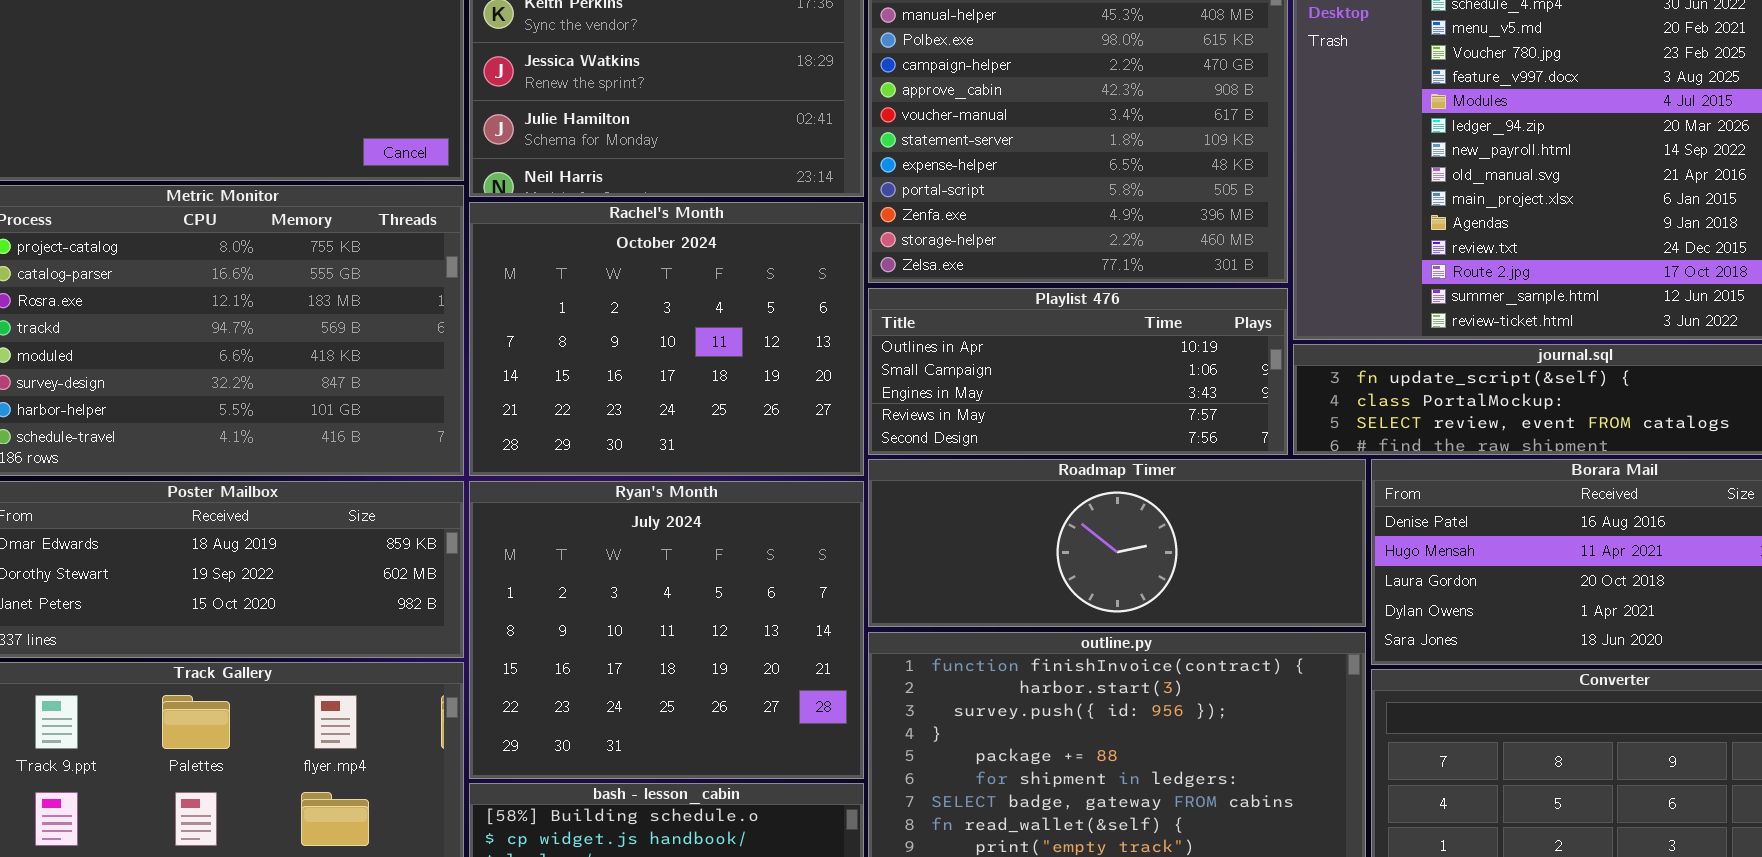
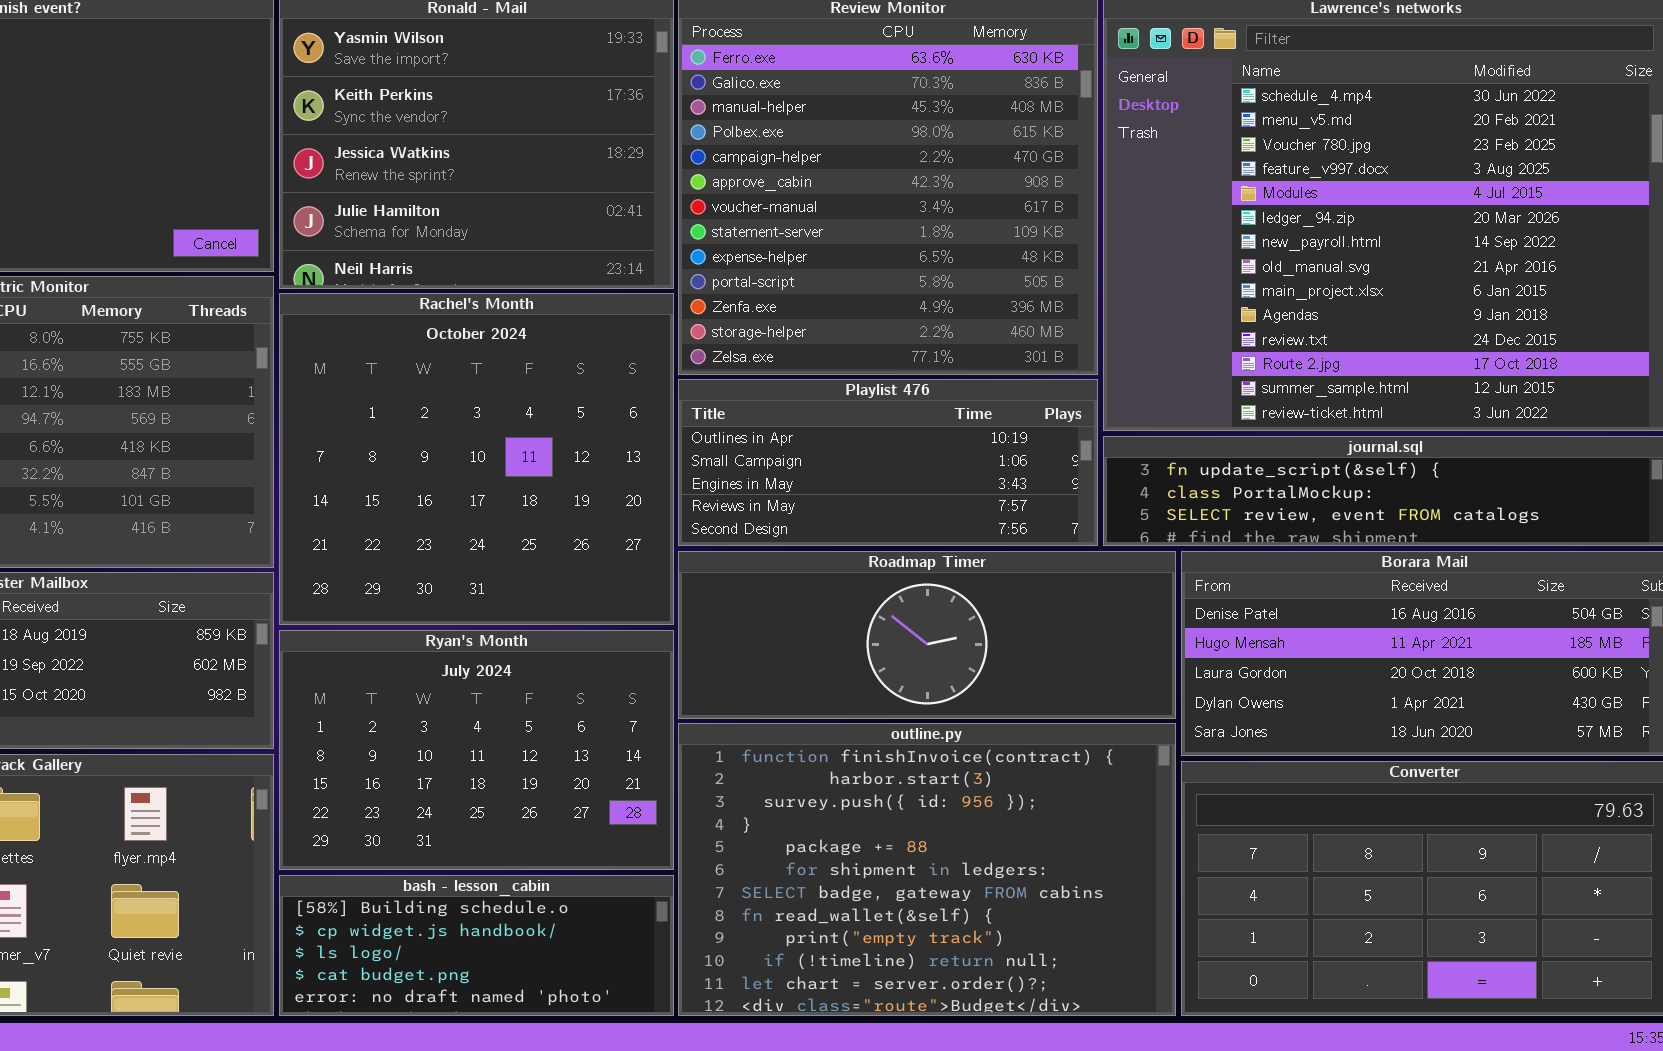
Rachel's Month: [469,202,864,476] -> [279,293,674,625], resized
Ryan's Month: [469,481,864,779] -> [279,630,674,870], resized

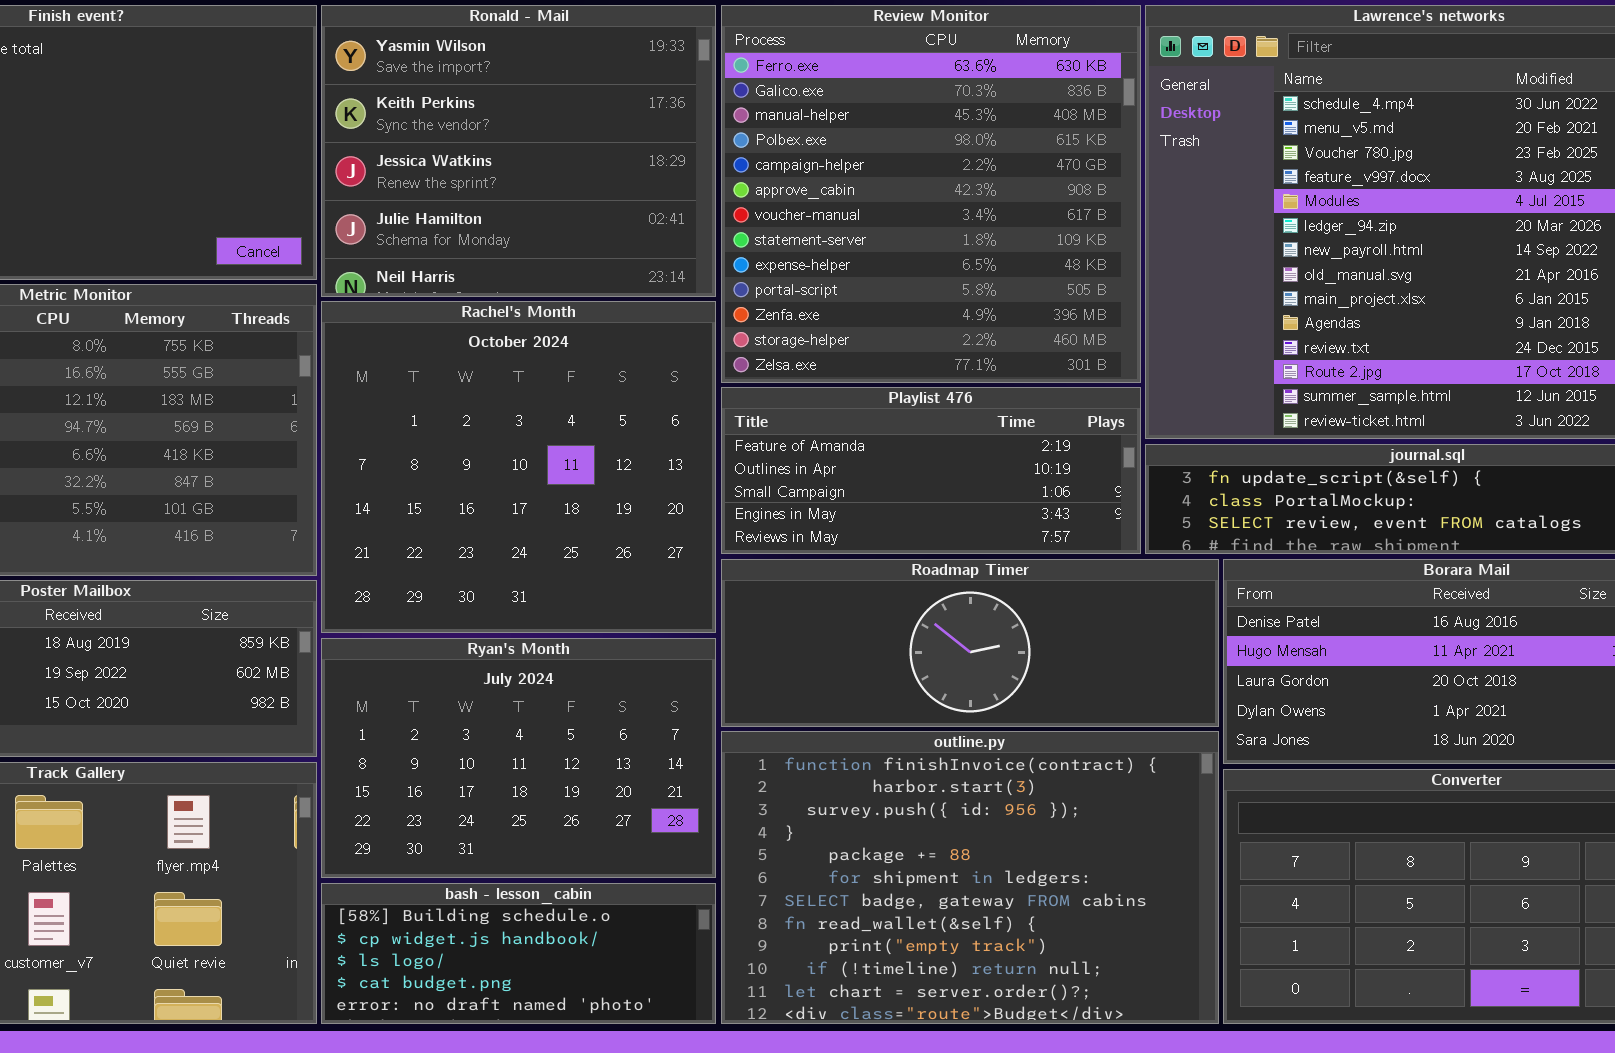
Playlist 476: [678,379,1098,546] -> [721,387,1141,554], scrolled up 1 row

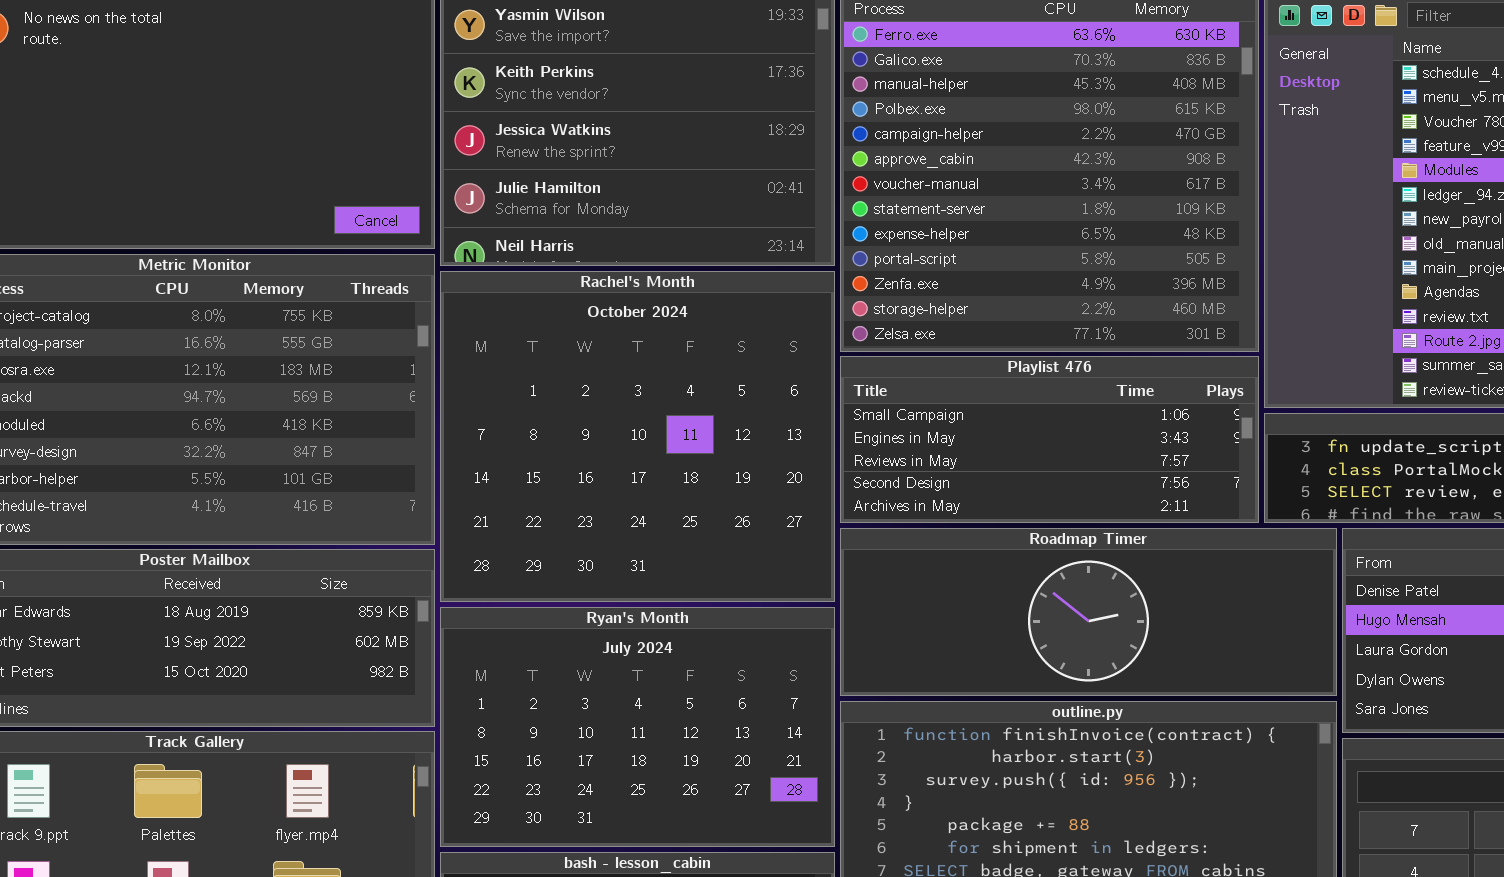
Playlist 476: [721,387,1141,554] -> [840,356,1259,523], scrolled down 2 rows

